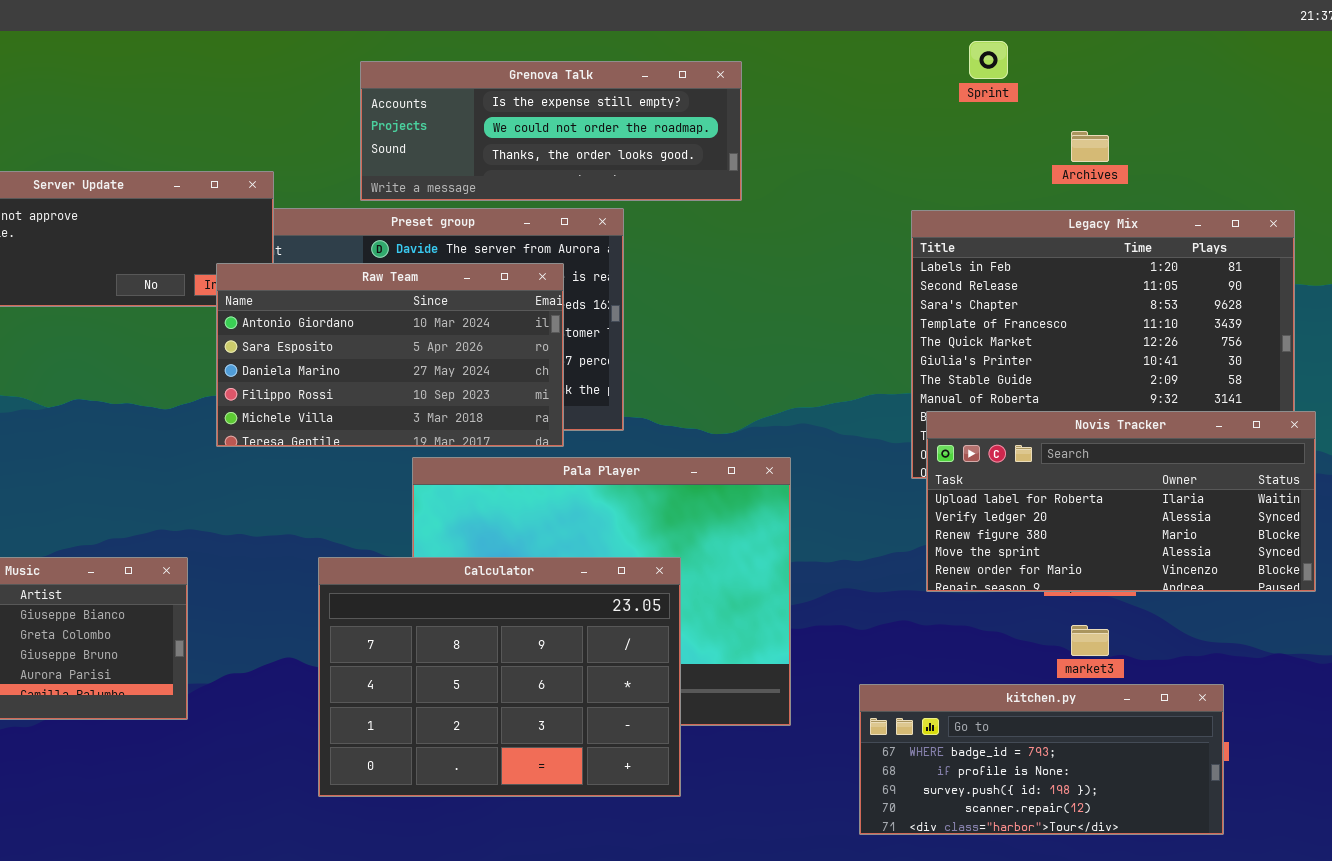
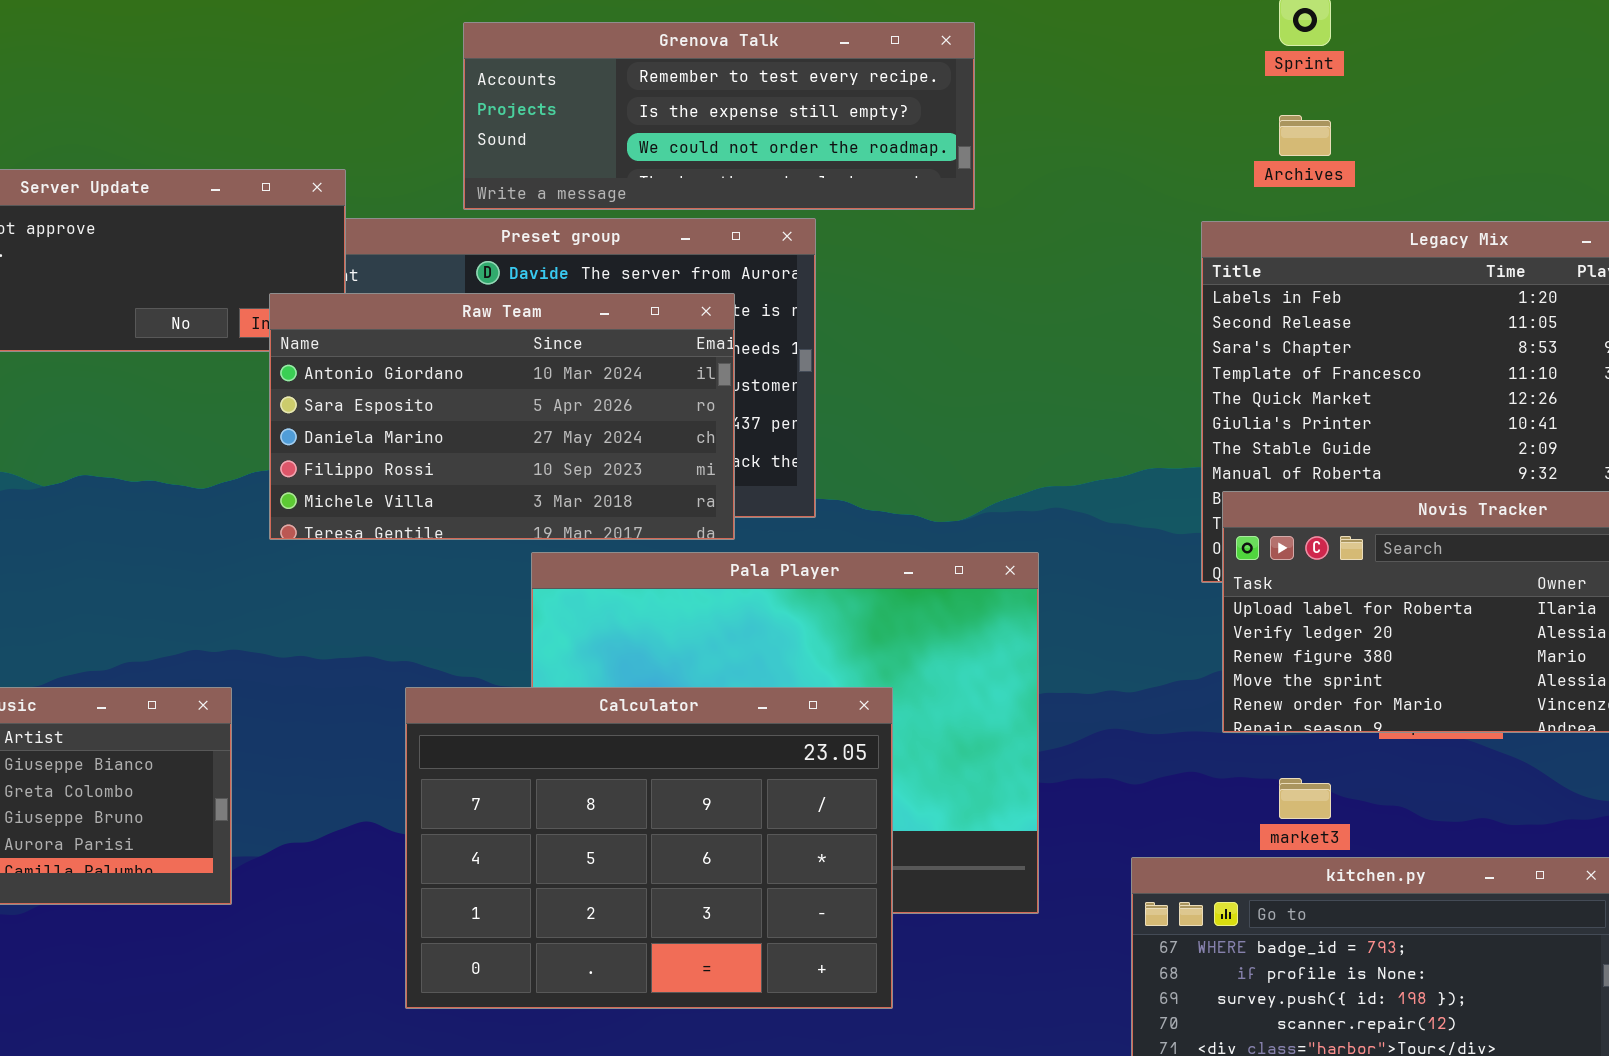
Grenova Talk: [360,61,742,201] -> [463,22,975,210], scrolled up 1 row
Archives: [1071,131,1109,162] -> [1279,115,1331,156], moved
market3: [1071,625,1109,656] -> [1279,778,1331,819], moved

